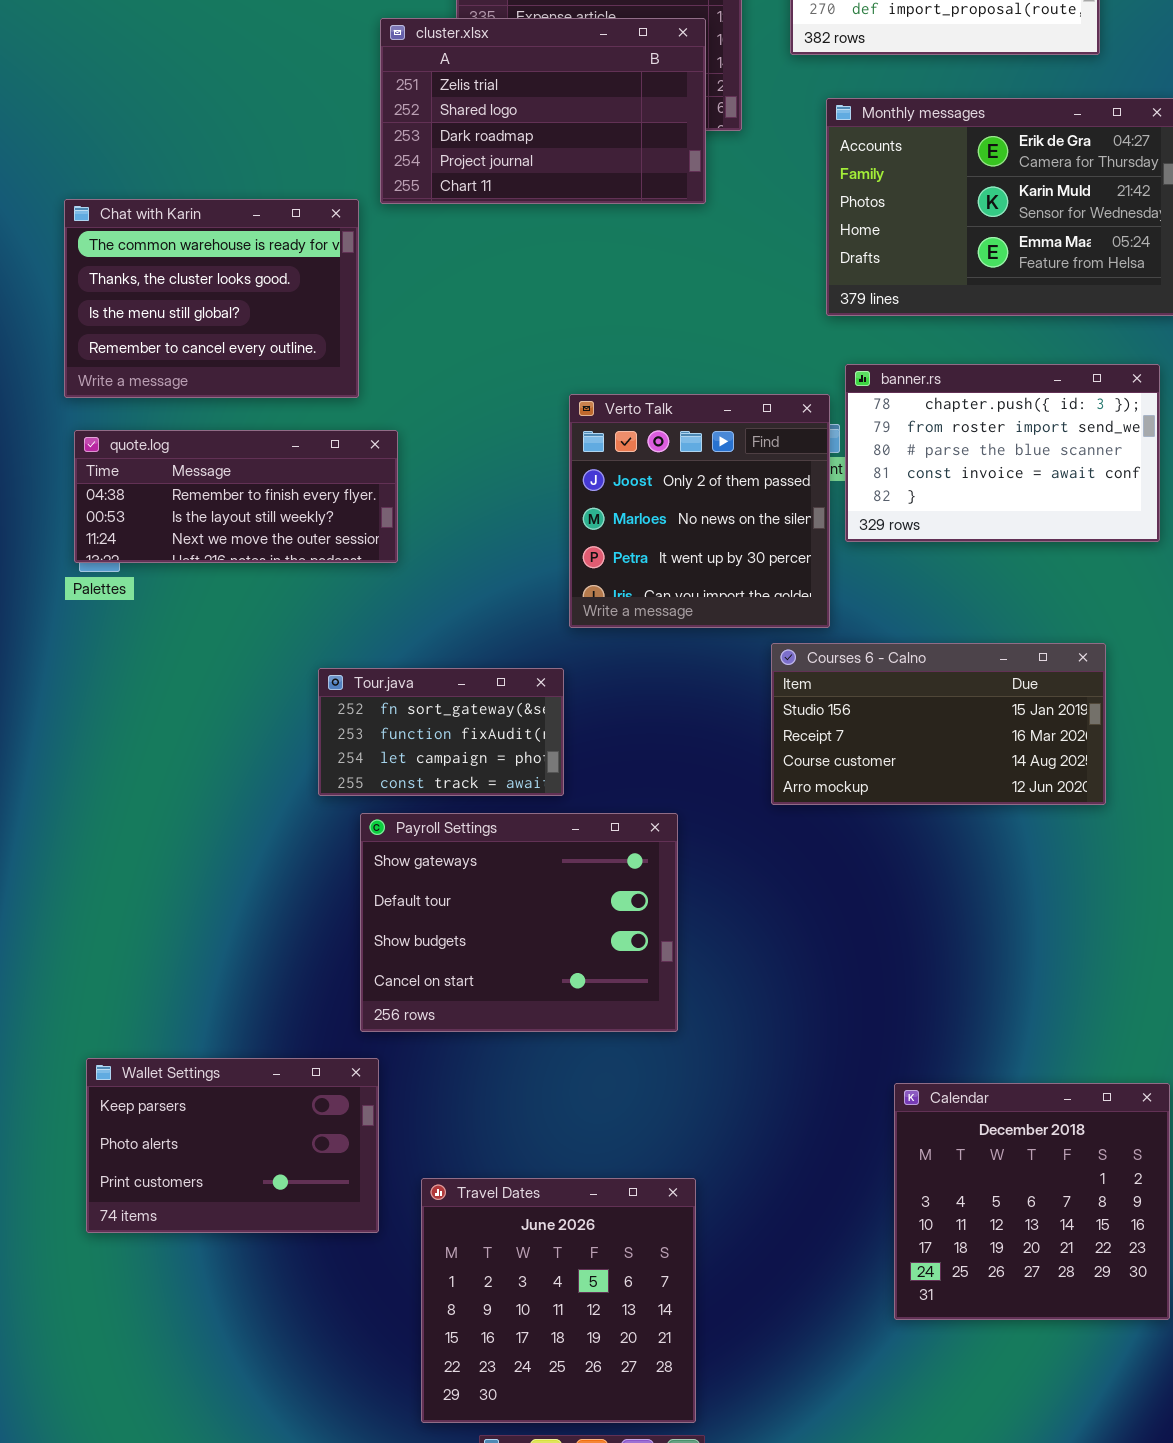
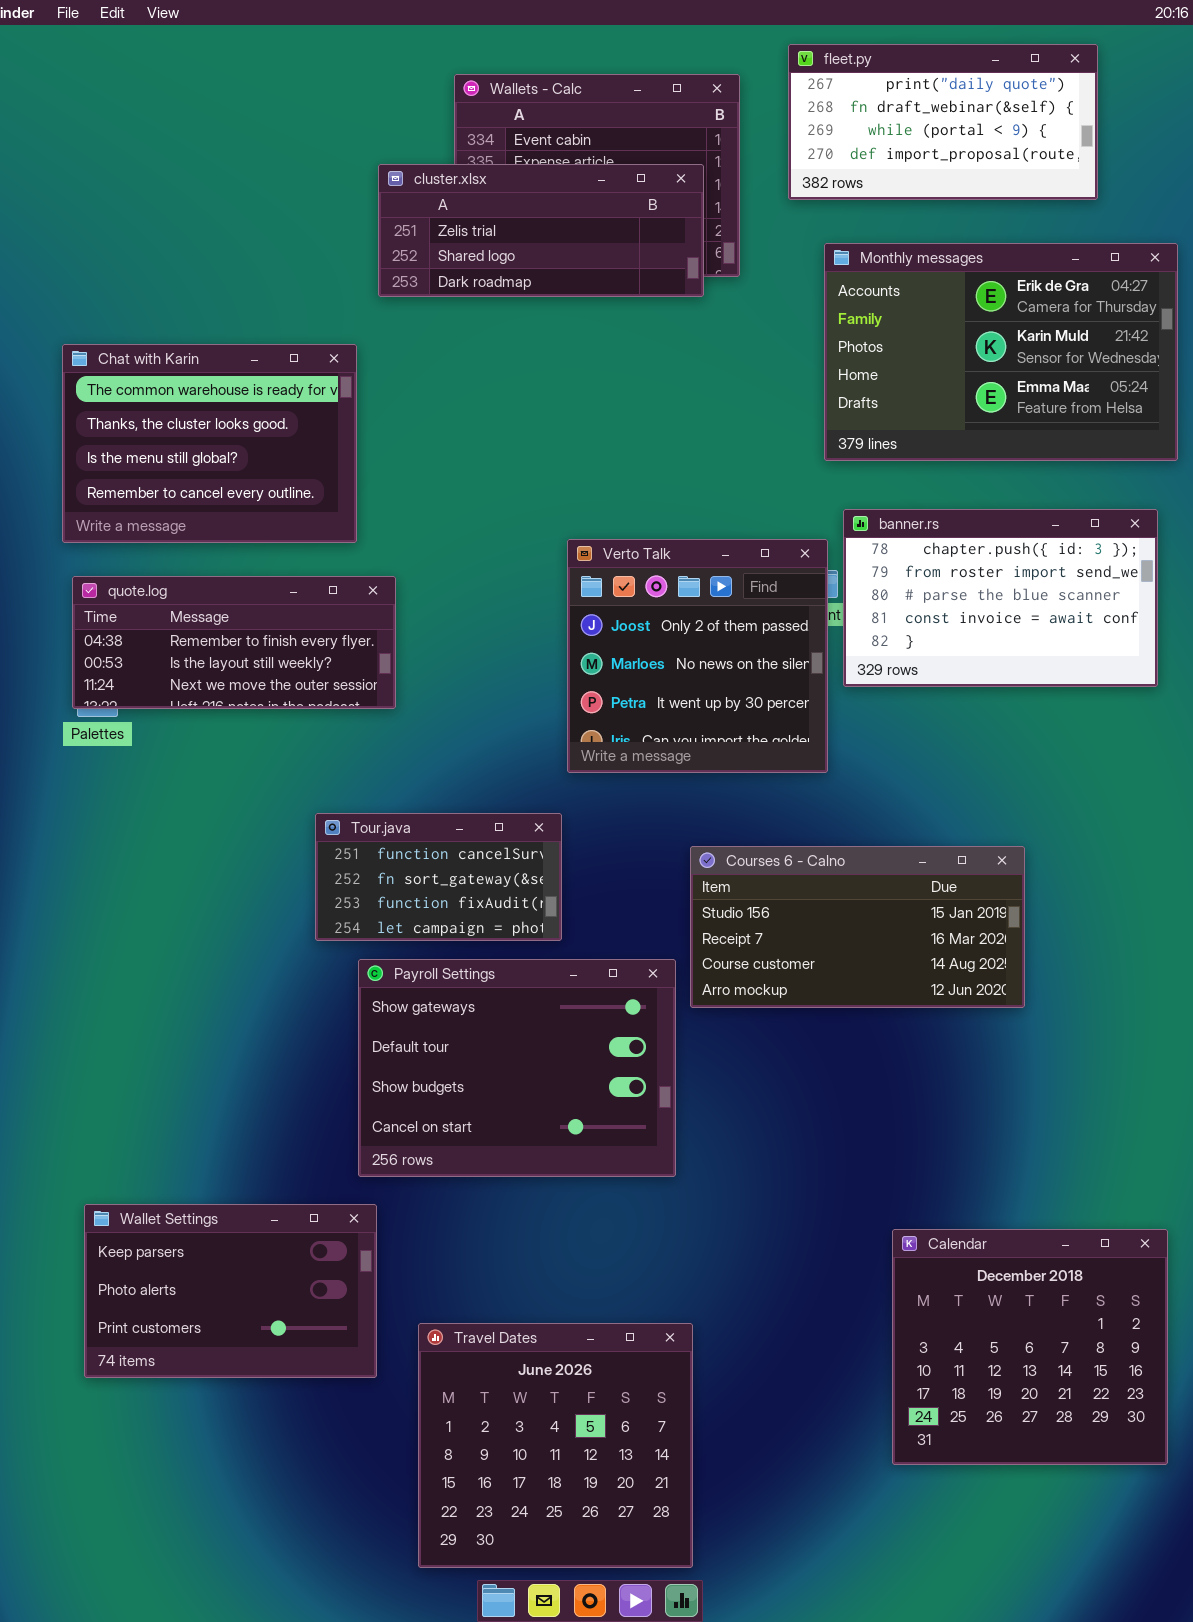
cluster.xlsx: [380,18,706,204] -> [378,164,704,297], resized
Courses 6 - Calno: [771,643,1106,805] -> [690,846,1025,1008], moved
Tour.java: [318,668,564,796] -> [315,813,562,941], scrolled up 1 row

